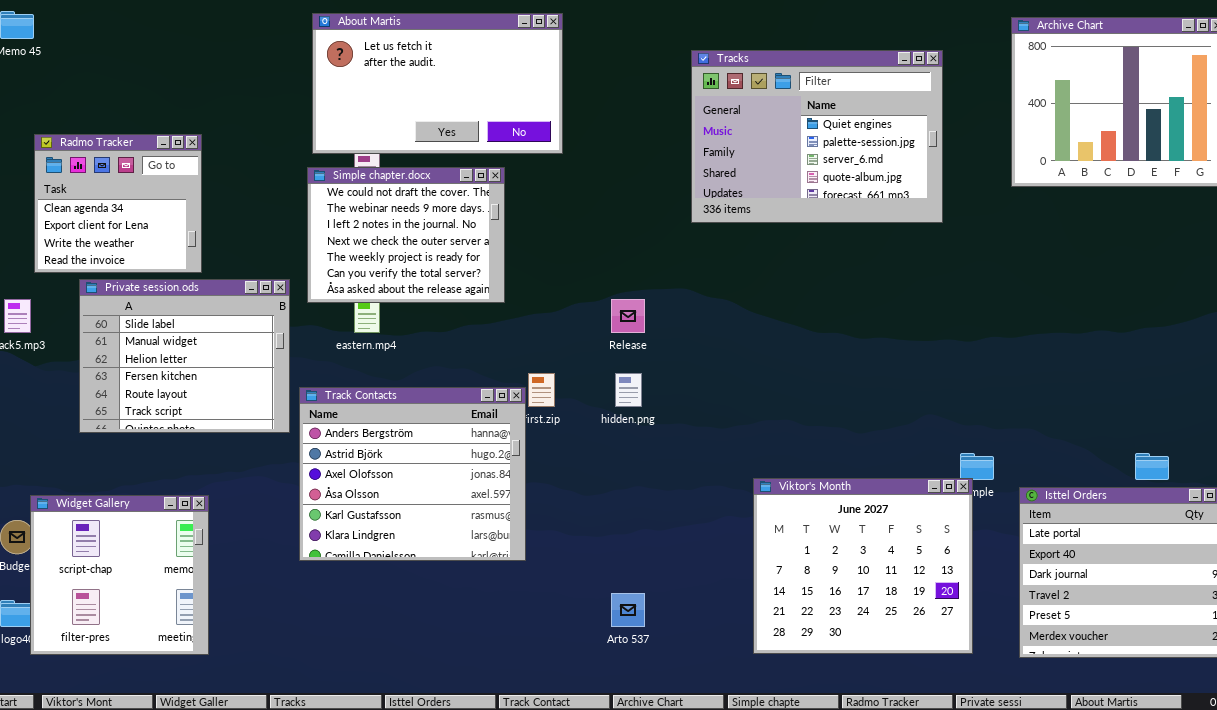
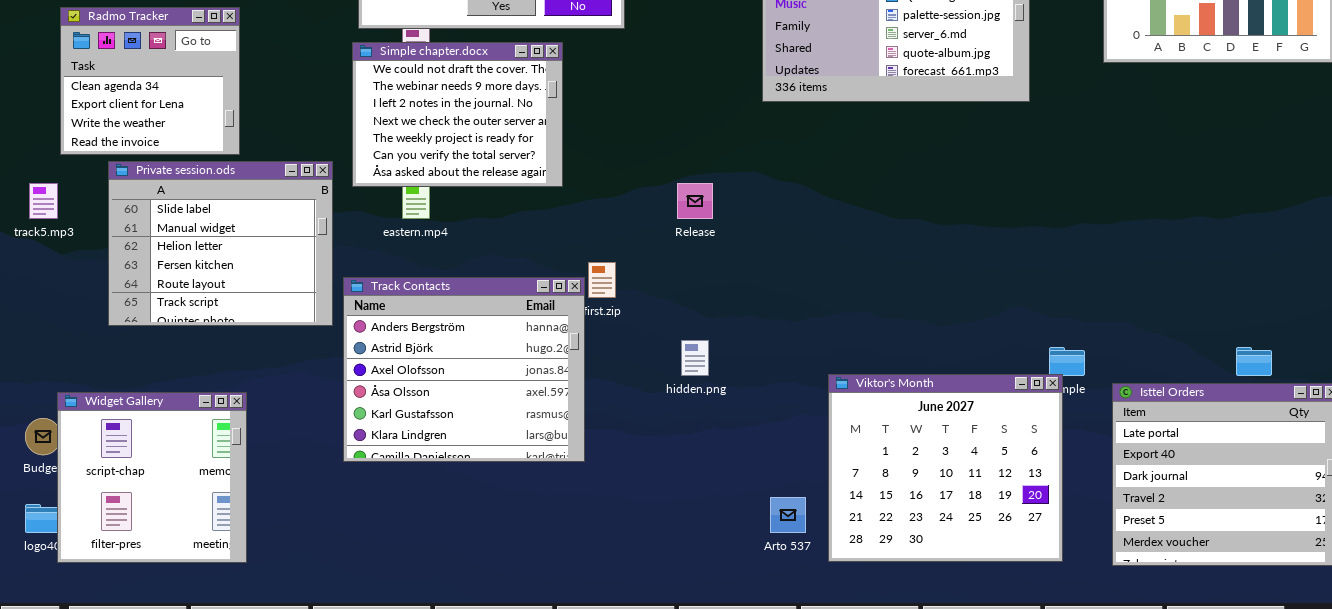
hidden.png: [615,373,642,407] -> [681,340,709,376], moved
Arto 537: [611,593,645,627] -> [770,497,806,533], moved

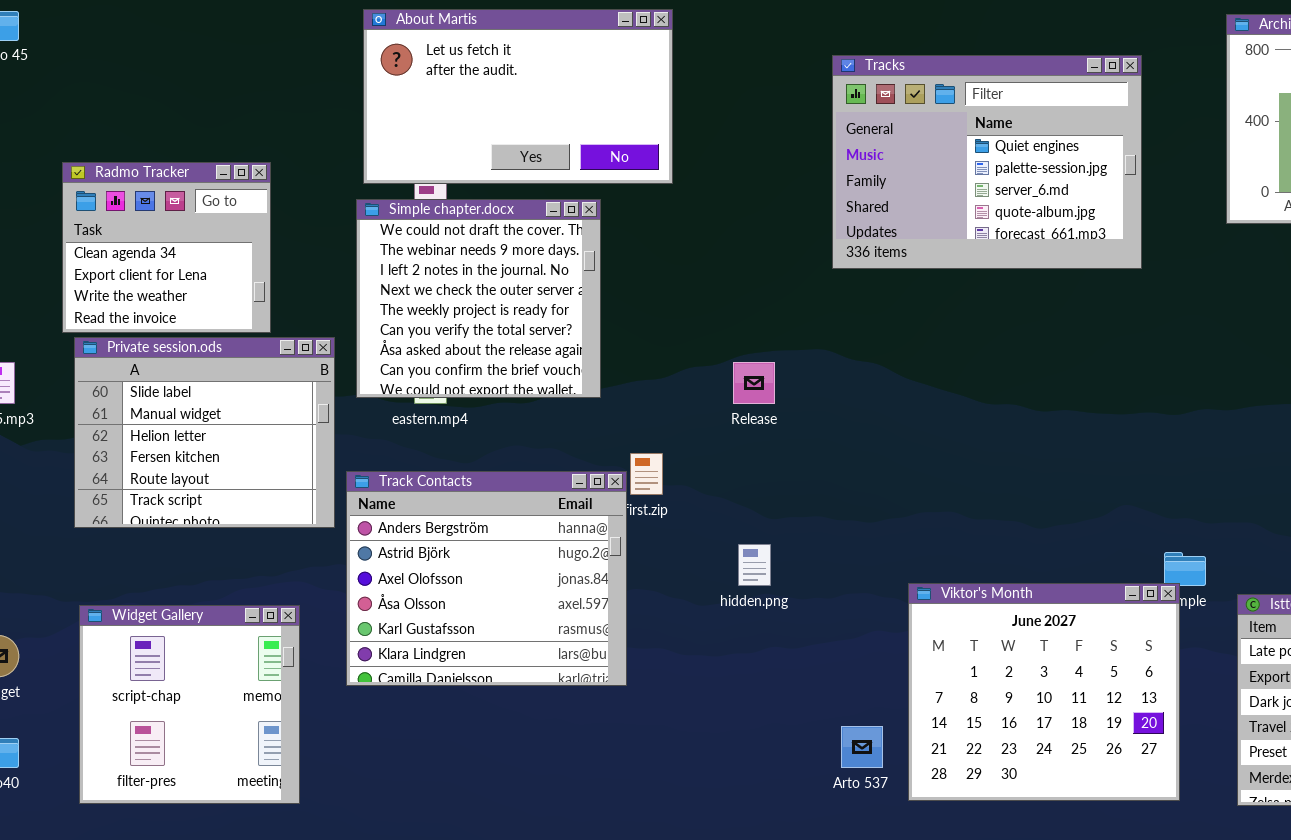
Radmo Tracker: [60,7,240,155] -> [62,162,271,333], moved
Simple chapter.docx: [352,42,563,187] -> [356,199,601,398], resized
Widget Gallery: [57,392,247,563] -> [79,605,300,804], moved

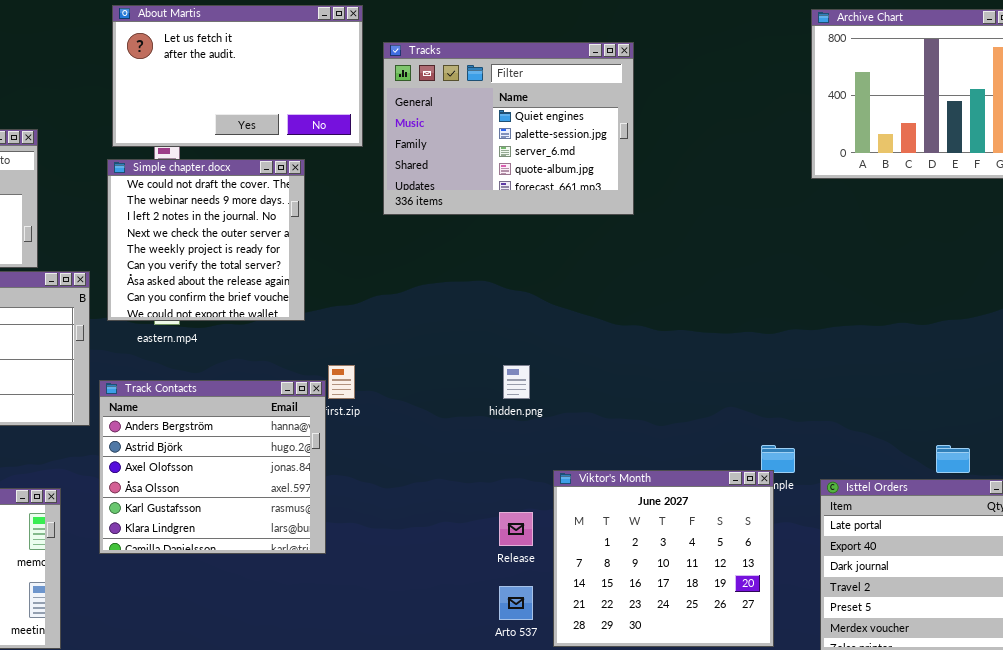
Tracks: [832,55,1142,269] -> [383,42,634,215], moved
Release: [733,362,775,404] -> [499,512,533,546], moved
hidden.png: [738,544,771,586] -> [503,365,530,399], moved

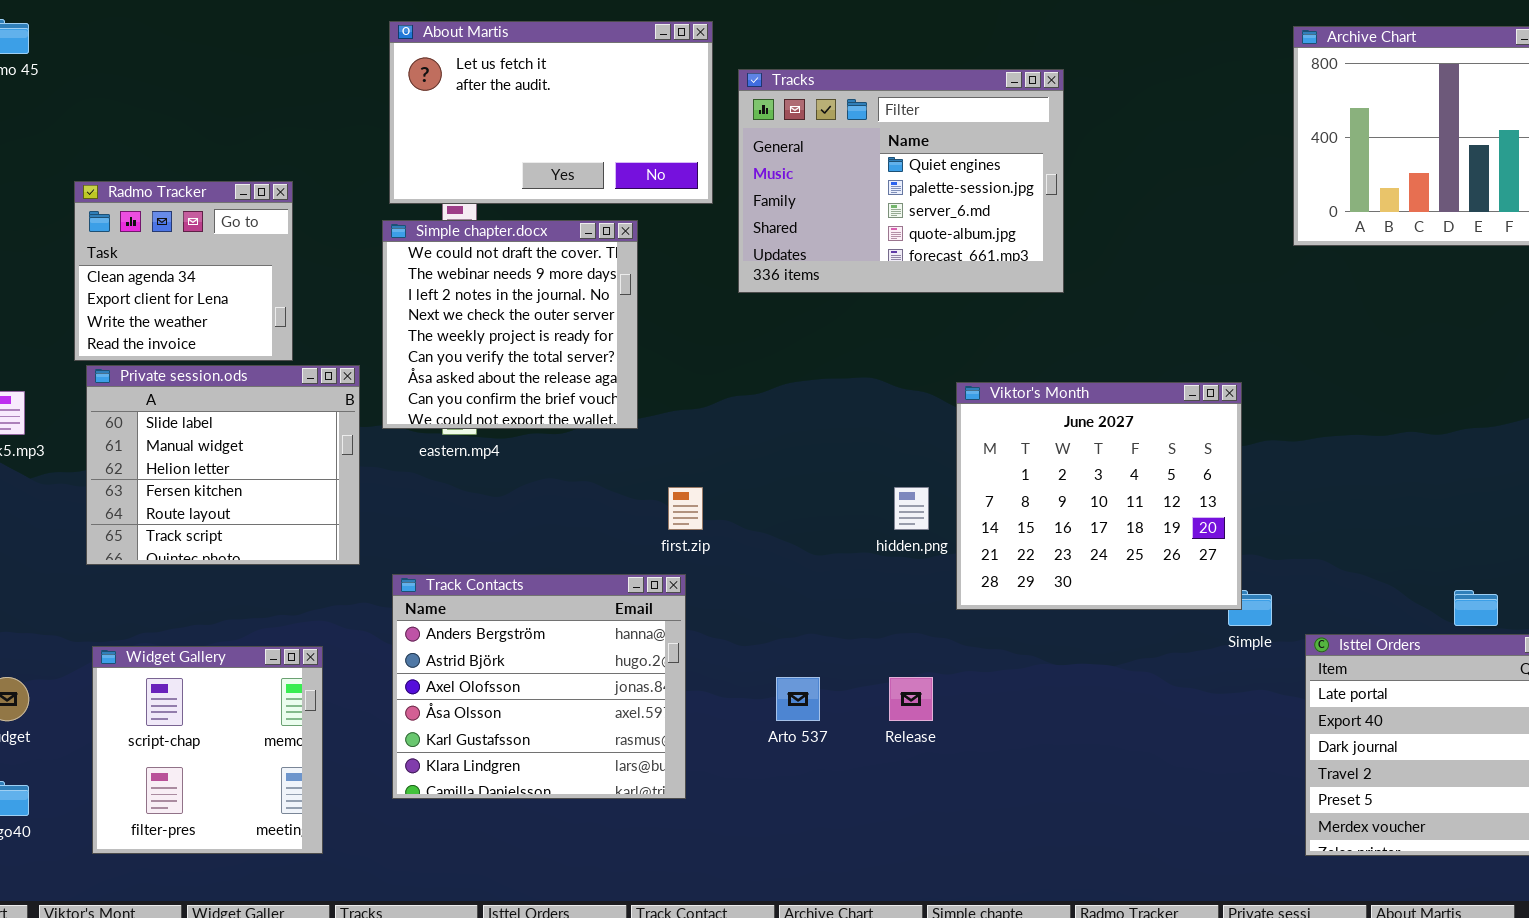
Track Contacts: [99,380,326,554] -> [392,574,686,799], moved
Viktor's Month: [553,470,774,647] -> [956,382,1242,610], moved
Arto 537: [499,586,533,620] -> [776,677,820,721], moved

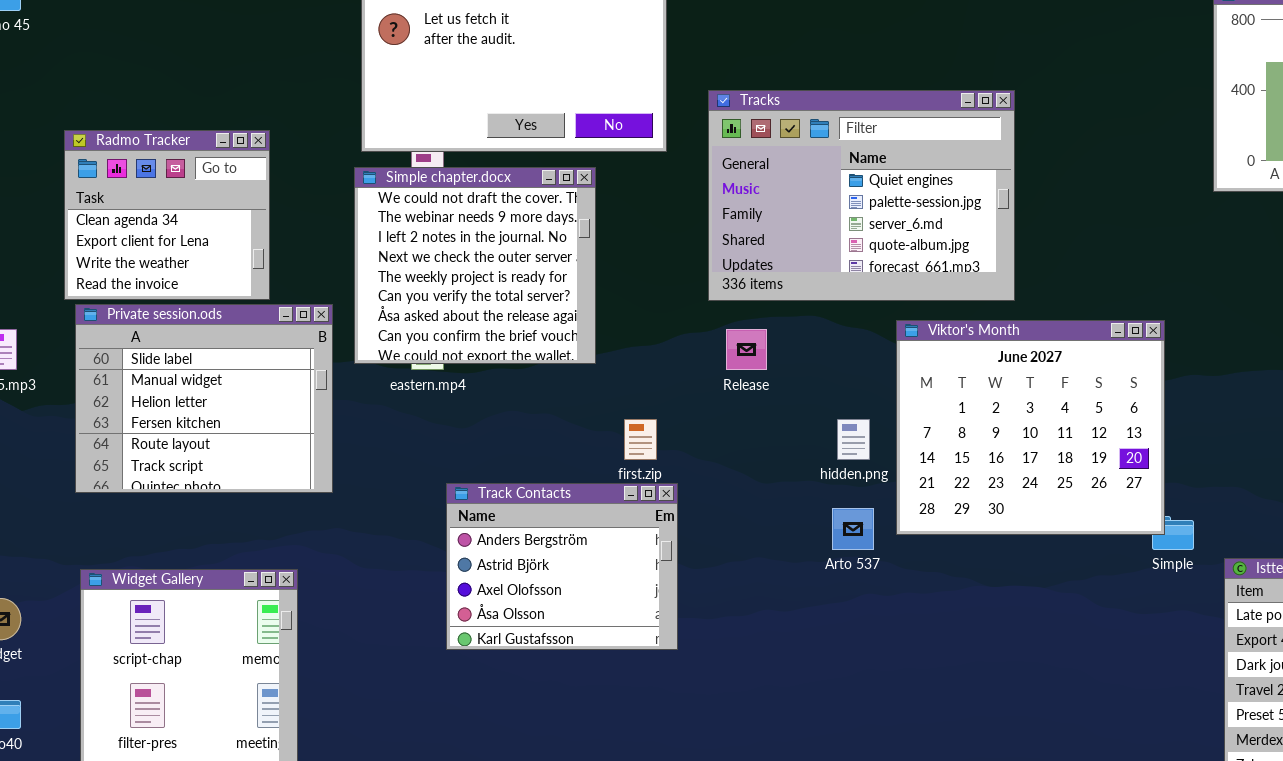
Tracks: [738,69,1064,293] -> [708,90,1015,301], moved
Track Contacts: [392,574,686,799] -> [446,483,678,650], moved, resized
Arto 537: [776,677,820,721] -> [832,508,874,550], moved
Release: [889,677,933,721] -> [726,329,767,370], moved

